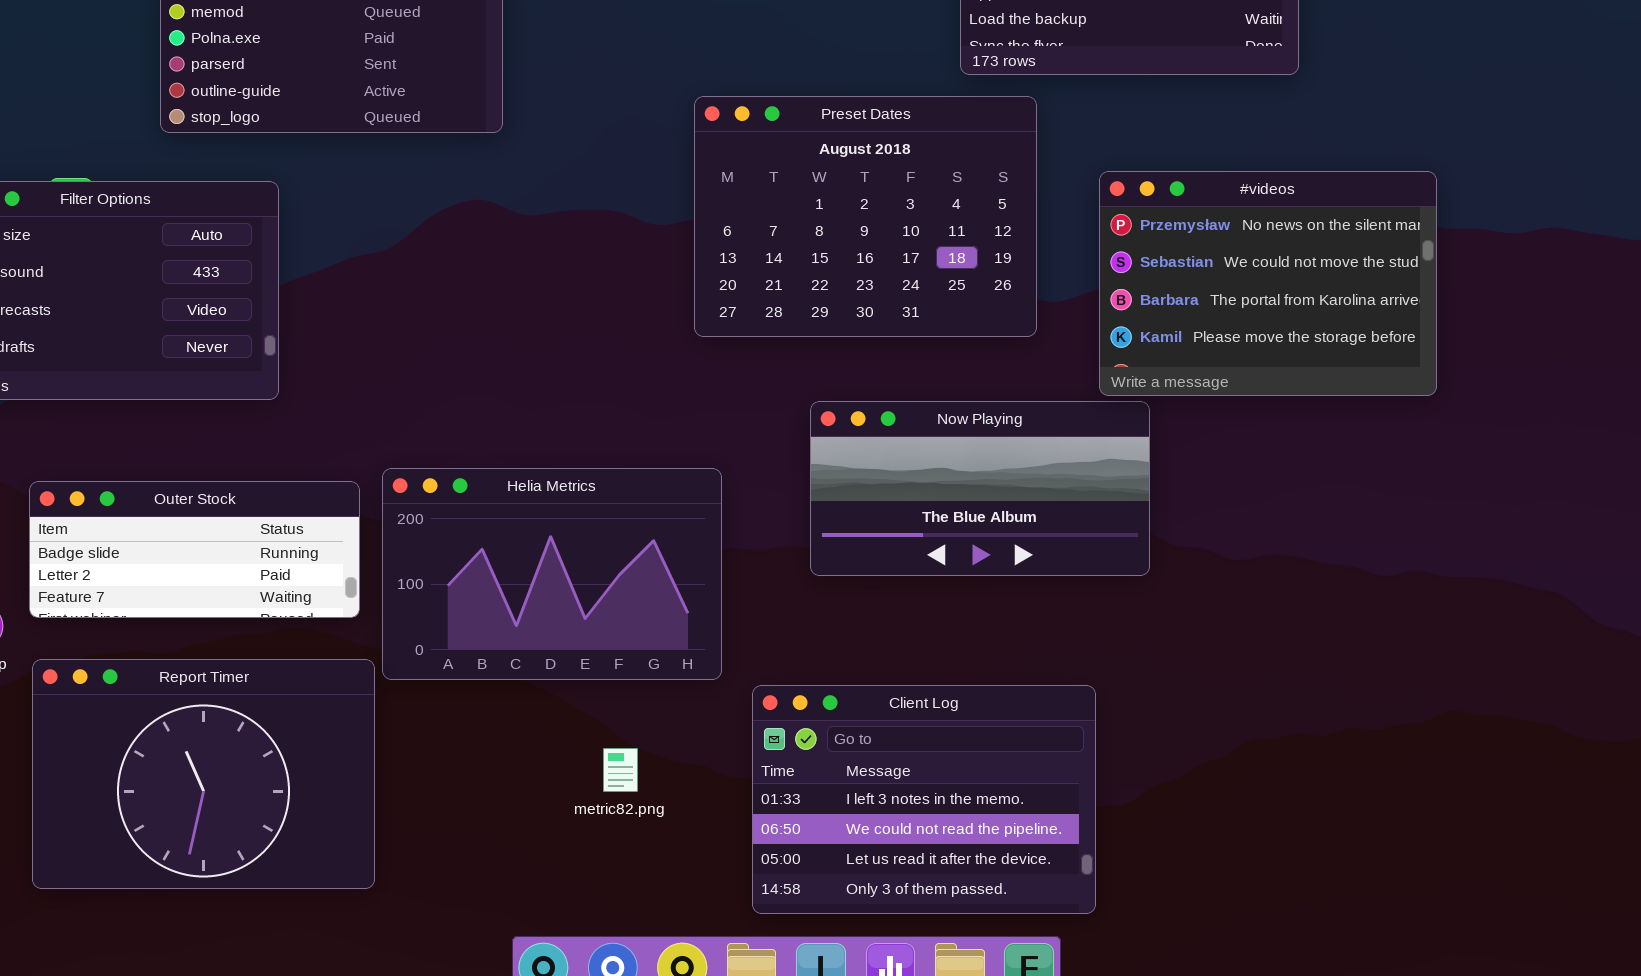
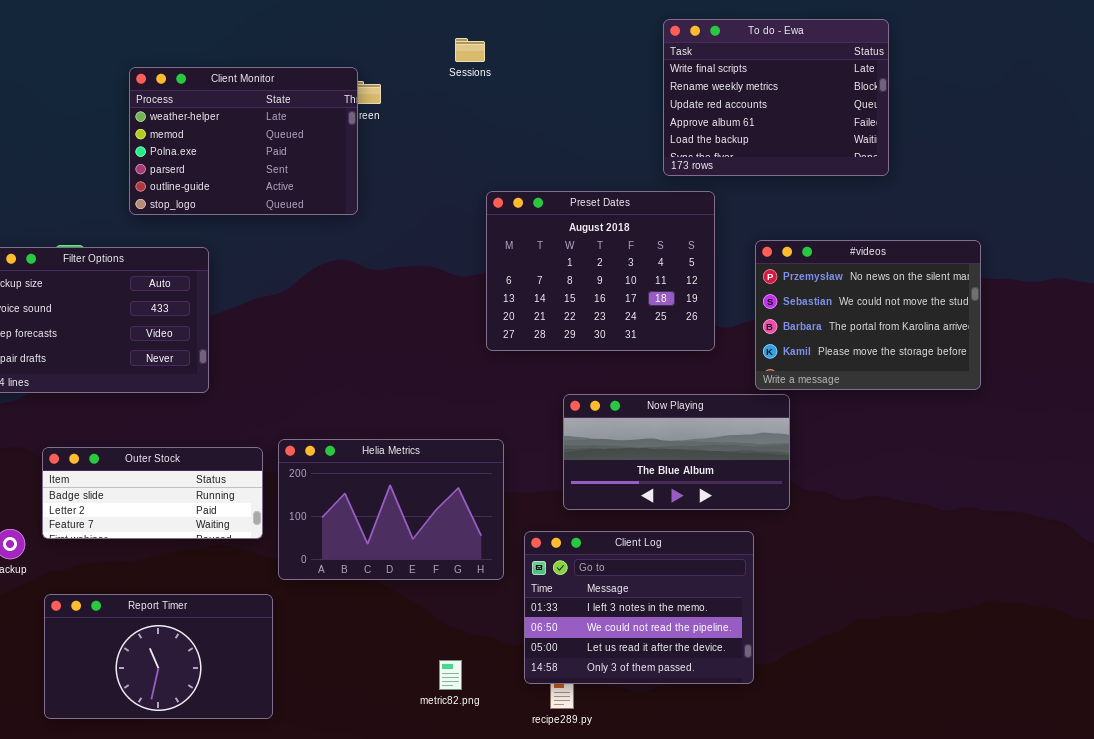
Report Timer: [32,659,375,889] -> [44,594,273,719], resized
Client Log: [752,685,1096,914] -> [524,531,754,684], moved
metric82.png: [603,748,638,792] -> [439,660,462,690], moved

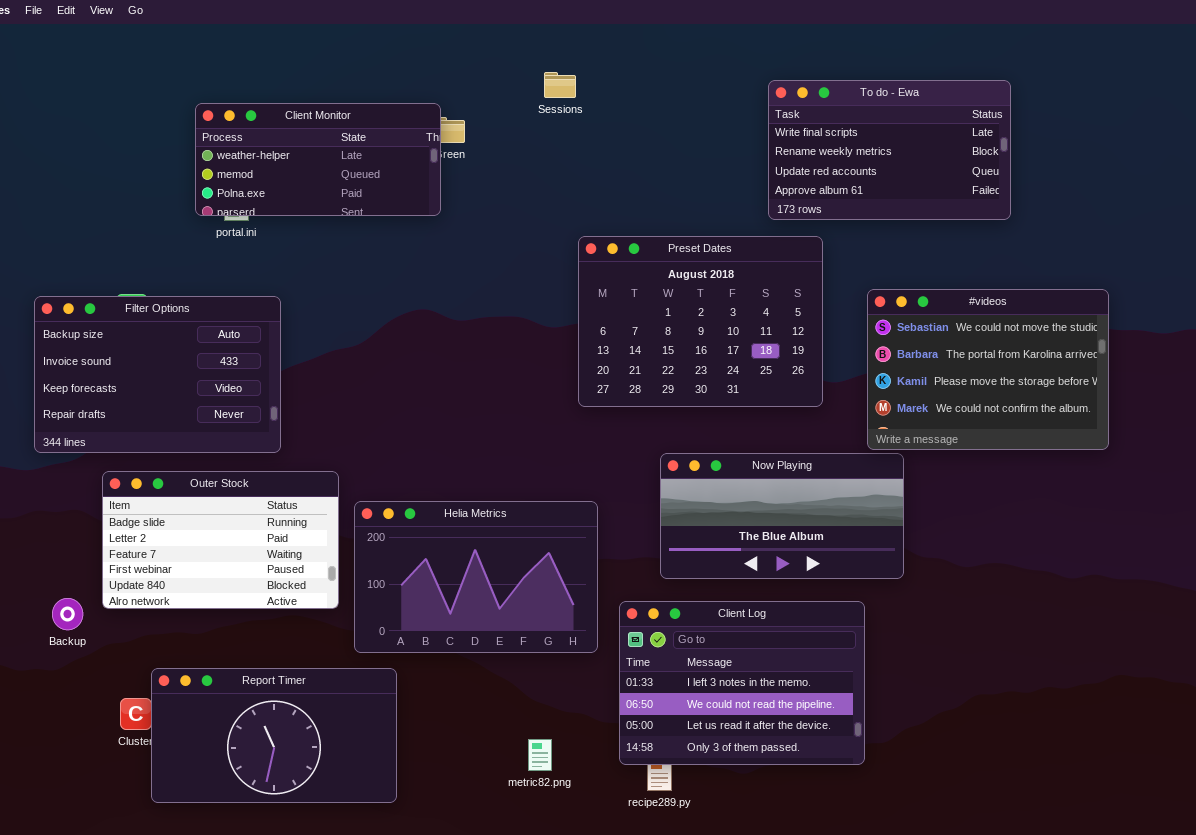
To do - Ewa: [663,19,889,176] -> [768,80,1011,220], resized
Client Monitor: [129,67,358,215] -> [195,103,441,216], resized
#videos: [755,240,981,390] -> [867,289,1109,450], scrolled down 1 row
Outer Stock: [42,447,263,539] -> [102,471,339,609], resized
Report Timer: [44,594,273,719] -> [151,668,397,803], moved

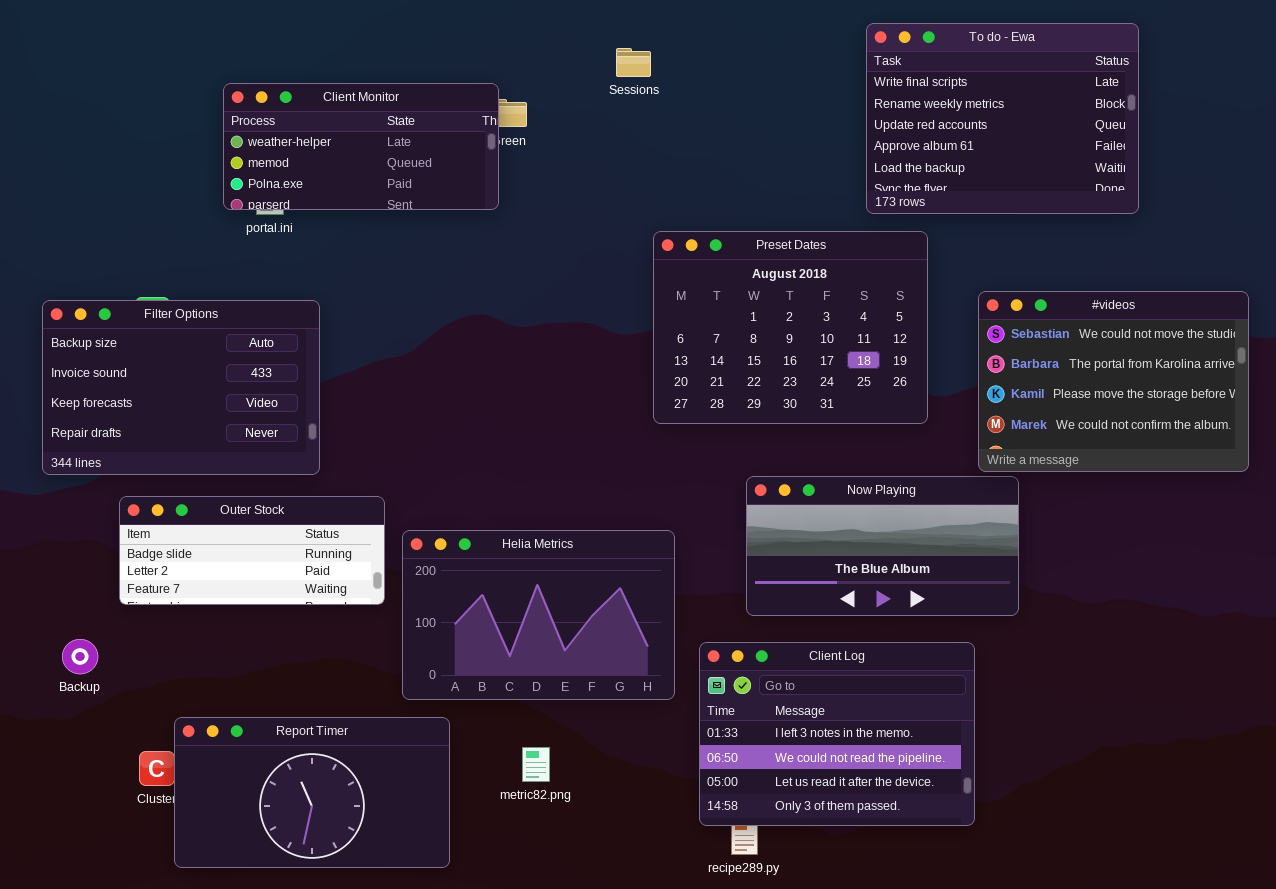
To do - Ewa: [768,80,1011,220] -> [866,23,1139,214], resized
Outer Stock: [102,471,339,609] -> [119,496,385,605], resized
metric82.png: [528,739,552,771] -> [522,747,550,782], moved

